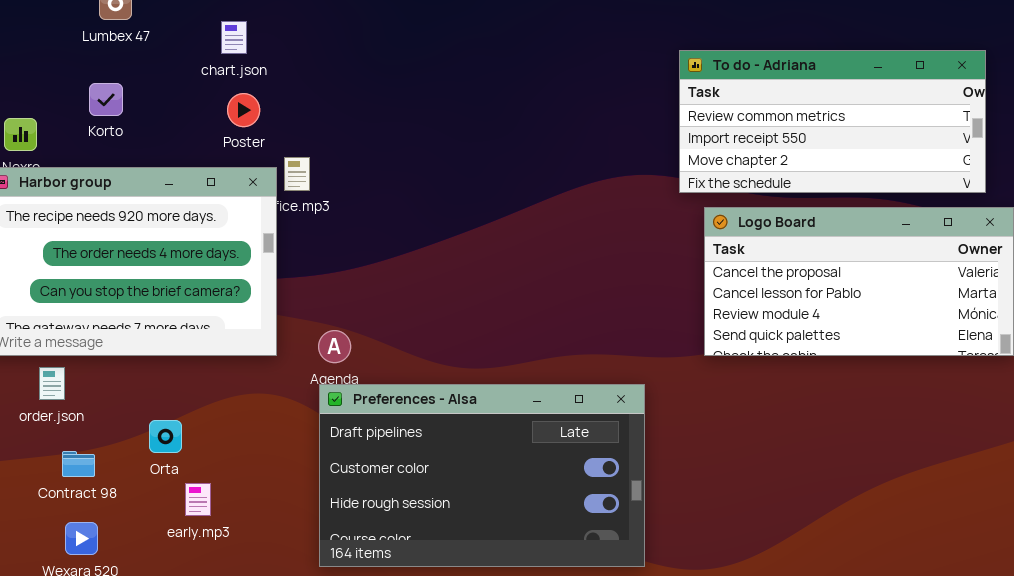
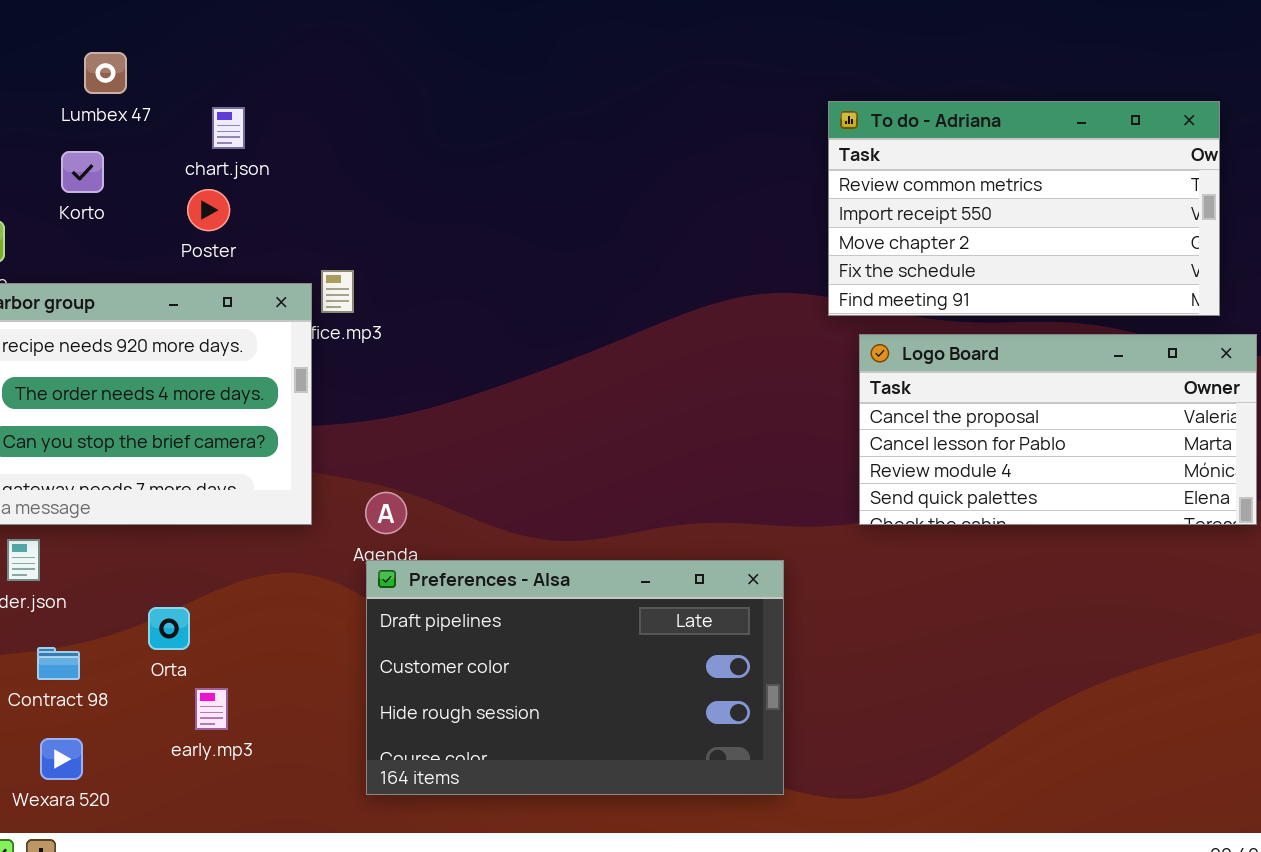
chart.json: [221,21,247,54] -> [212,107,245,149], moved
To do - Adriana: [679,50,986,193] -> [828,101,1220,316], resized
Korto: [89,83,123,116] -> [61,151,104,193], moved
Poster: [227,93,260,127] -> [187,189,230,231], moved

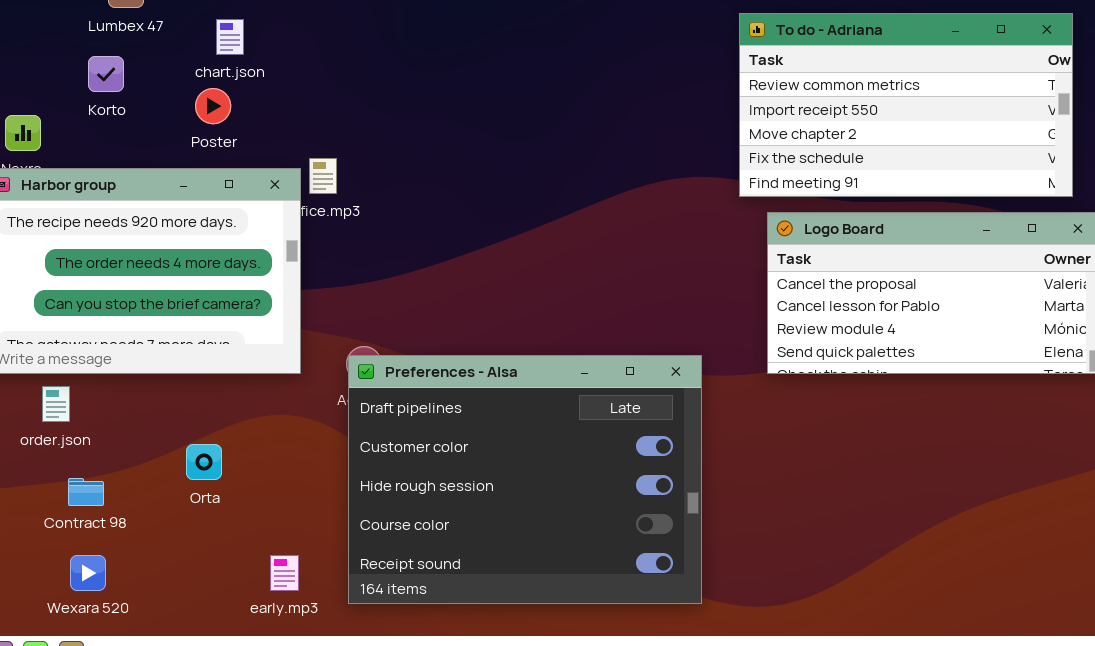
Preferences - Alsa: [366,560,784,795] -> [348,355,702,604], resized
Orta: [148,607,190,650] -> [186,444,222,480], moved
early.mp3: [195,688,228,730] -> [270,555,299,591], moved

